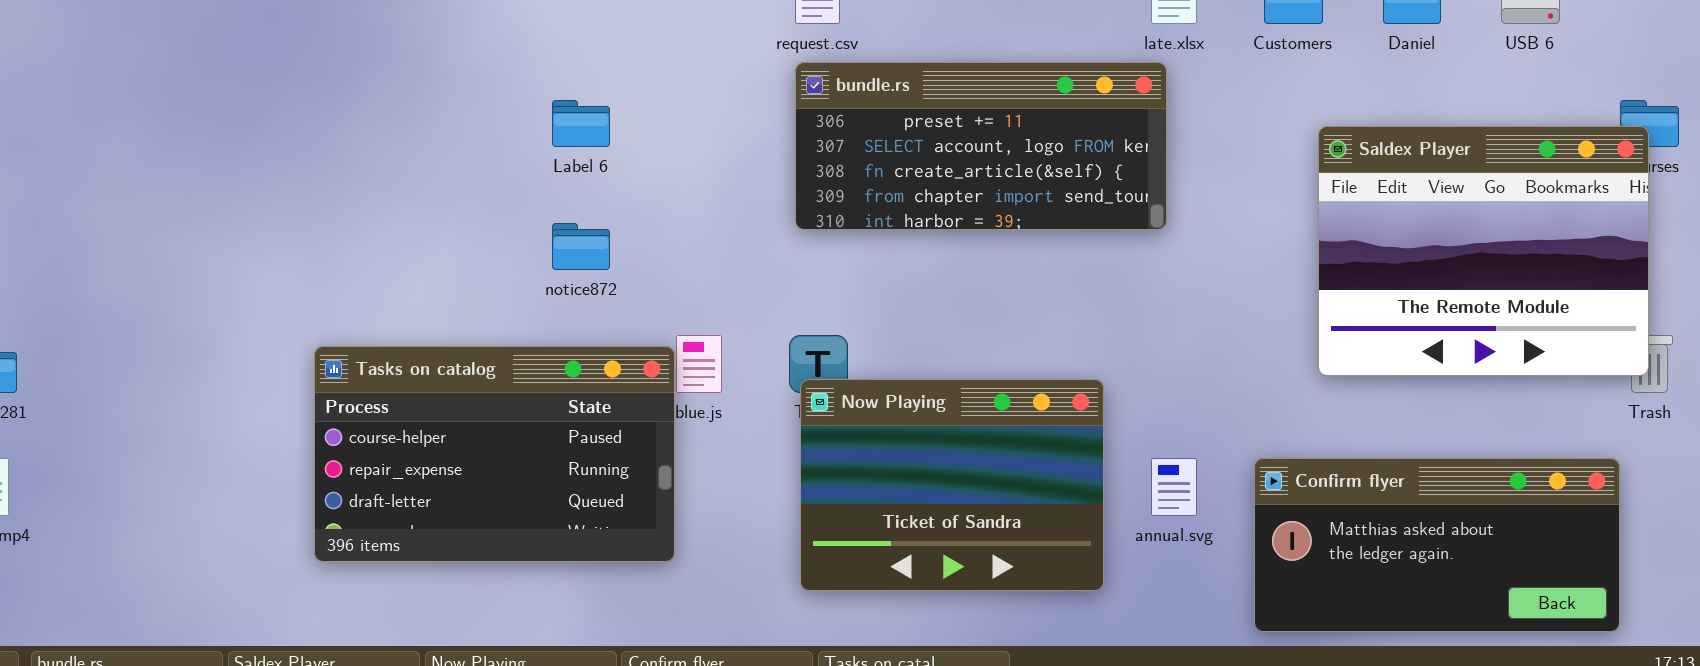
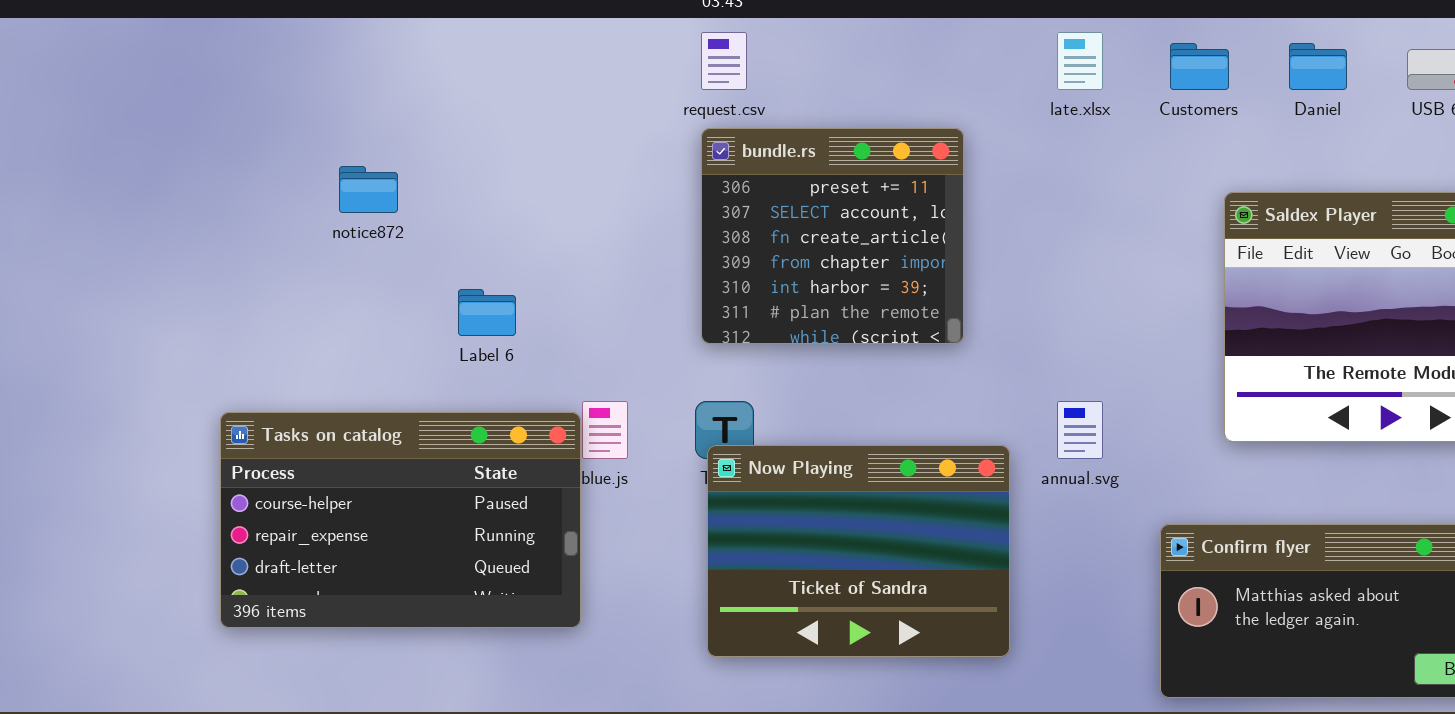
bundle.rs: [795,62,1167,230] -> [701,128,964,344], resized
Label 6: [552,100,610,147] -> [458,289,516,336], moved
notice872: [552,223,610,270] -> [339,166,398,213], moved
annual.svg: [1151,458,1197,516] -> [1057,401,1103,459], moved

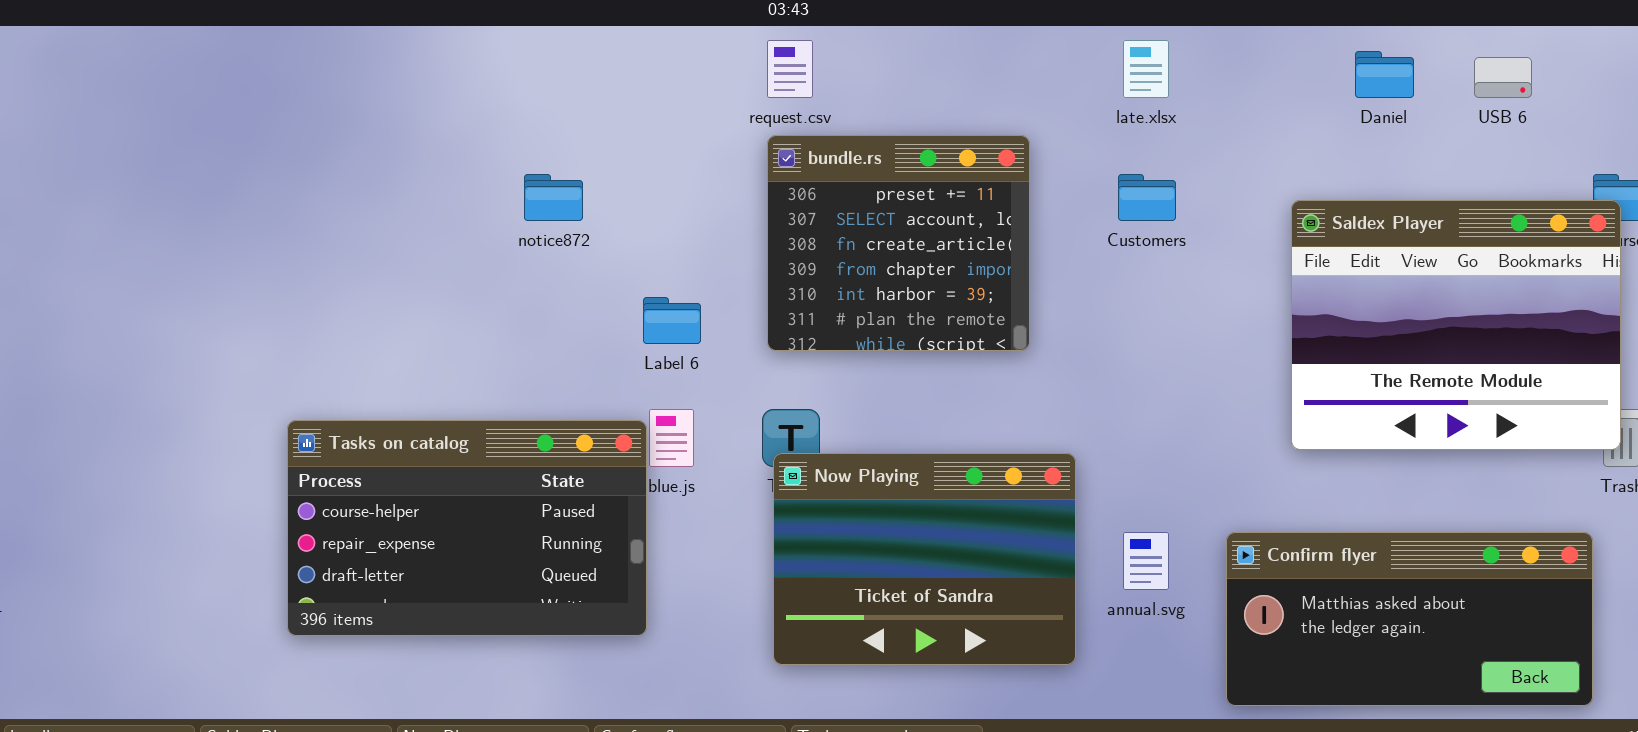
Customers: [1170,43,1229,90] -> [1118,174,1176,221], moved
notice872: [339,166,398,213] -> [524,174,583,221], moved
Label 6: [458,289,516,336] -> [643,297,701,344], moved
annual.svg: [1057,401,1103,459] -> [1123,532,1169,590], moved

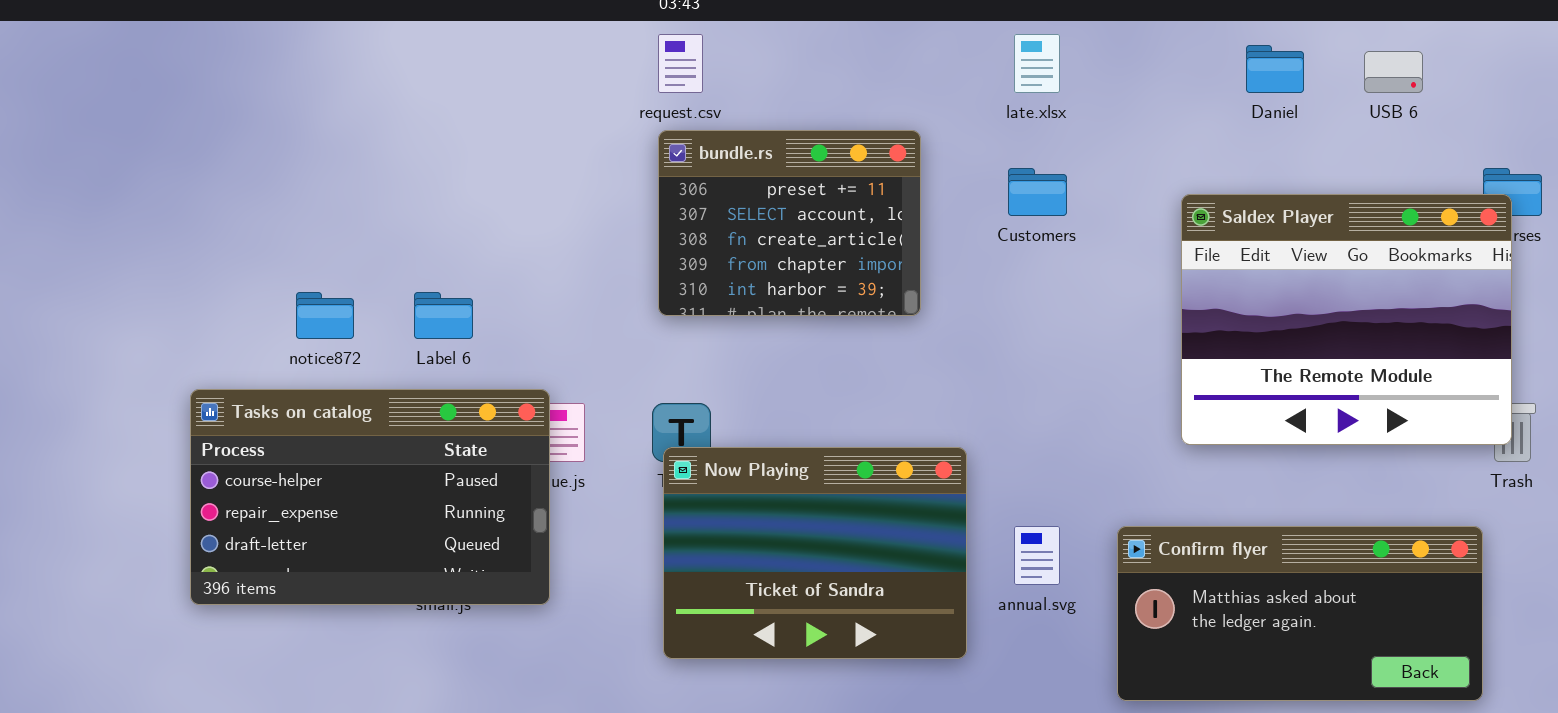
bundle.rs: [767,135,1030,351] -> [658,130,921,316], resized
notice872: [524,174,583,221] -> [296,292,354,339], moved
Label 6: [643,297,701,344] -> [414,292,473,339], moved
Tasks on catalog: [287,420,647,636] -> [190,389,550,605], moved

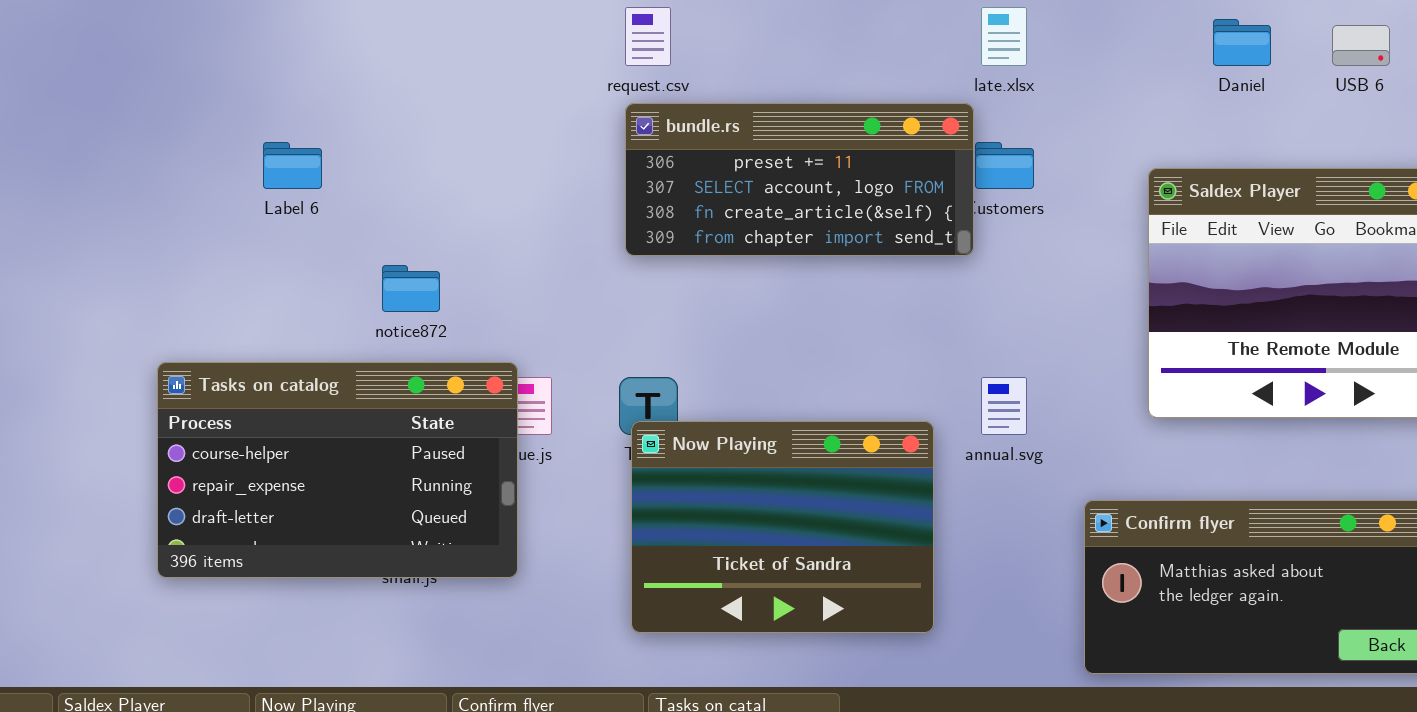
bundle.rs: [658,130,921,316] -> [625,103,974,256], resized
notice872: [296,292,354,339] -> [382,265,440,312], moved
Label 6: [414,292,473,339] -> [263,142,322,189], moved
annual.svg: [1014,526,1060,585] -> [981,377,1027,435], moved

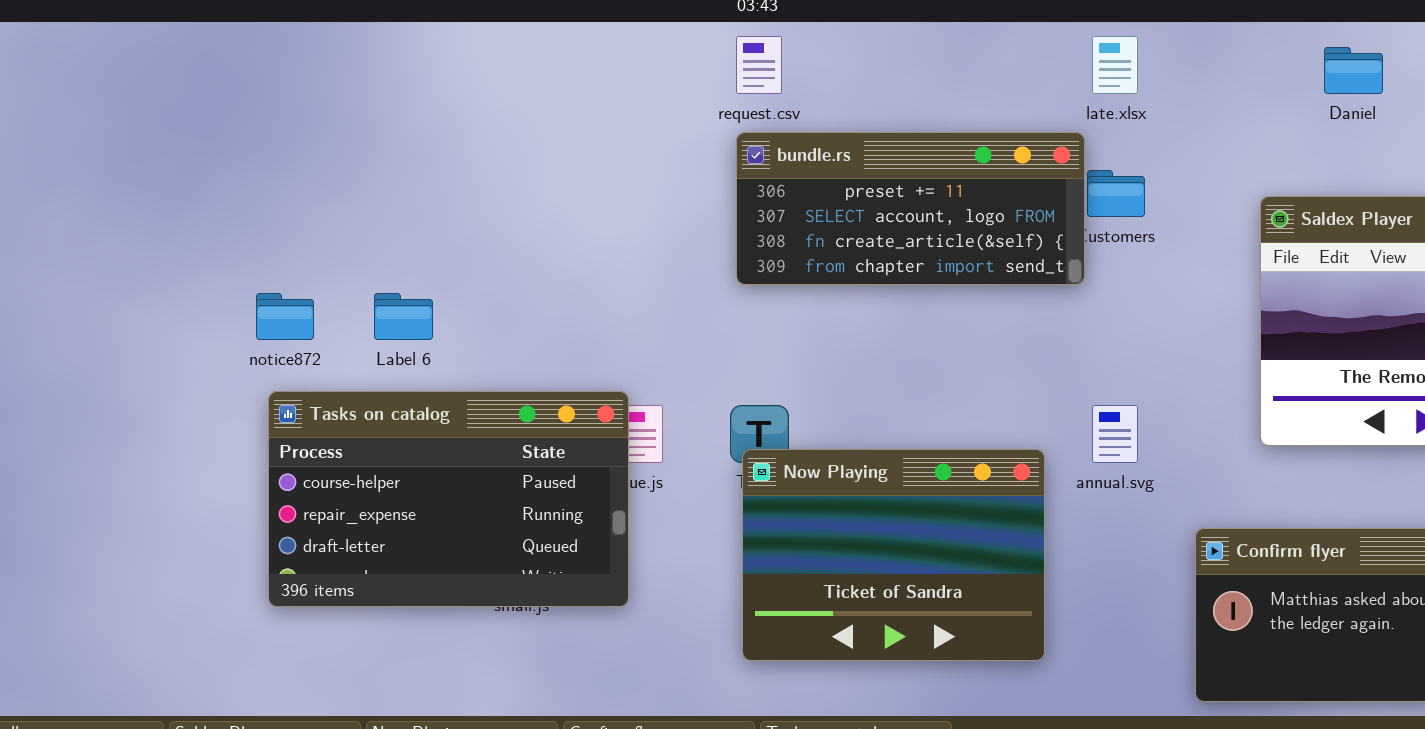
Label 6: [263,142,322,189] -> [374,293,433,340], moved
notice872: [382,265,440,312] -> [256,293,314,340], moved

